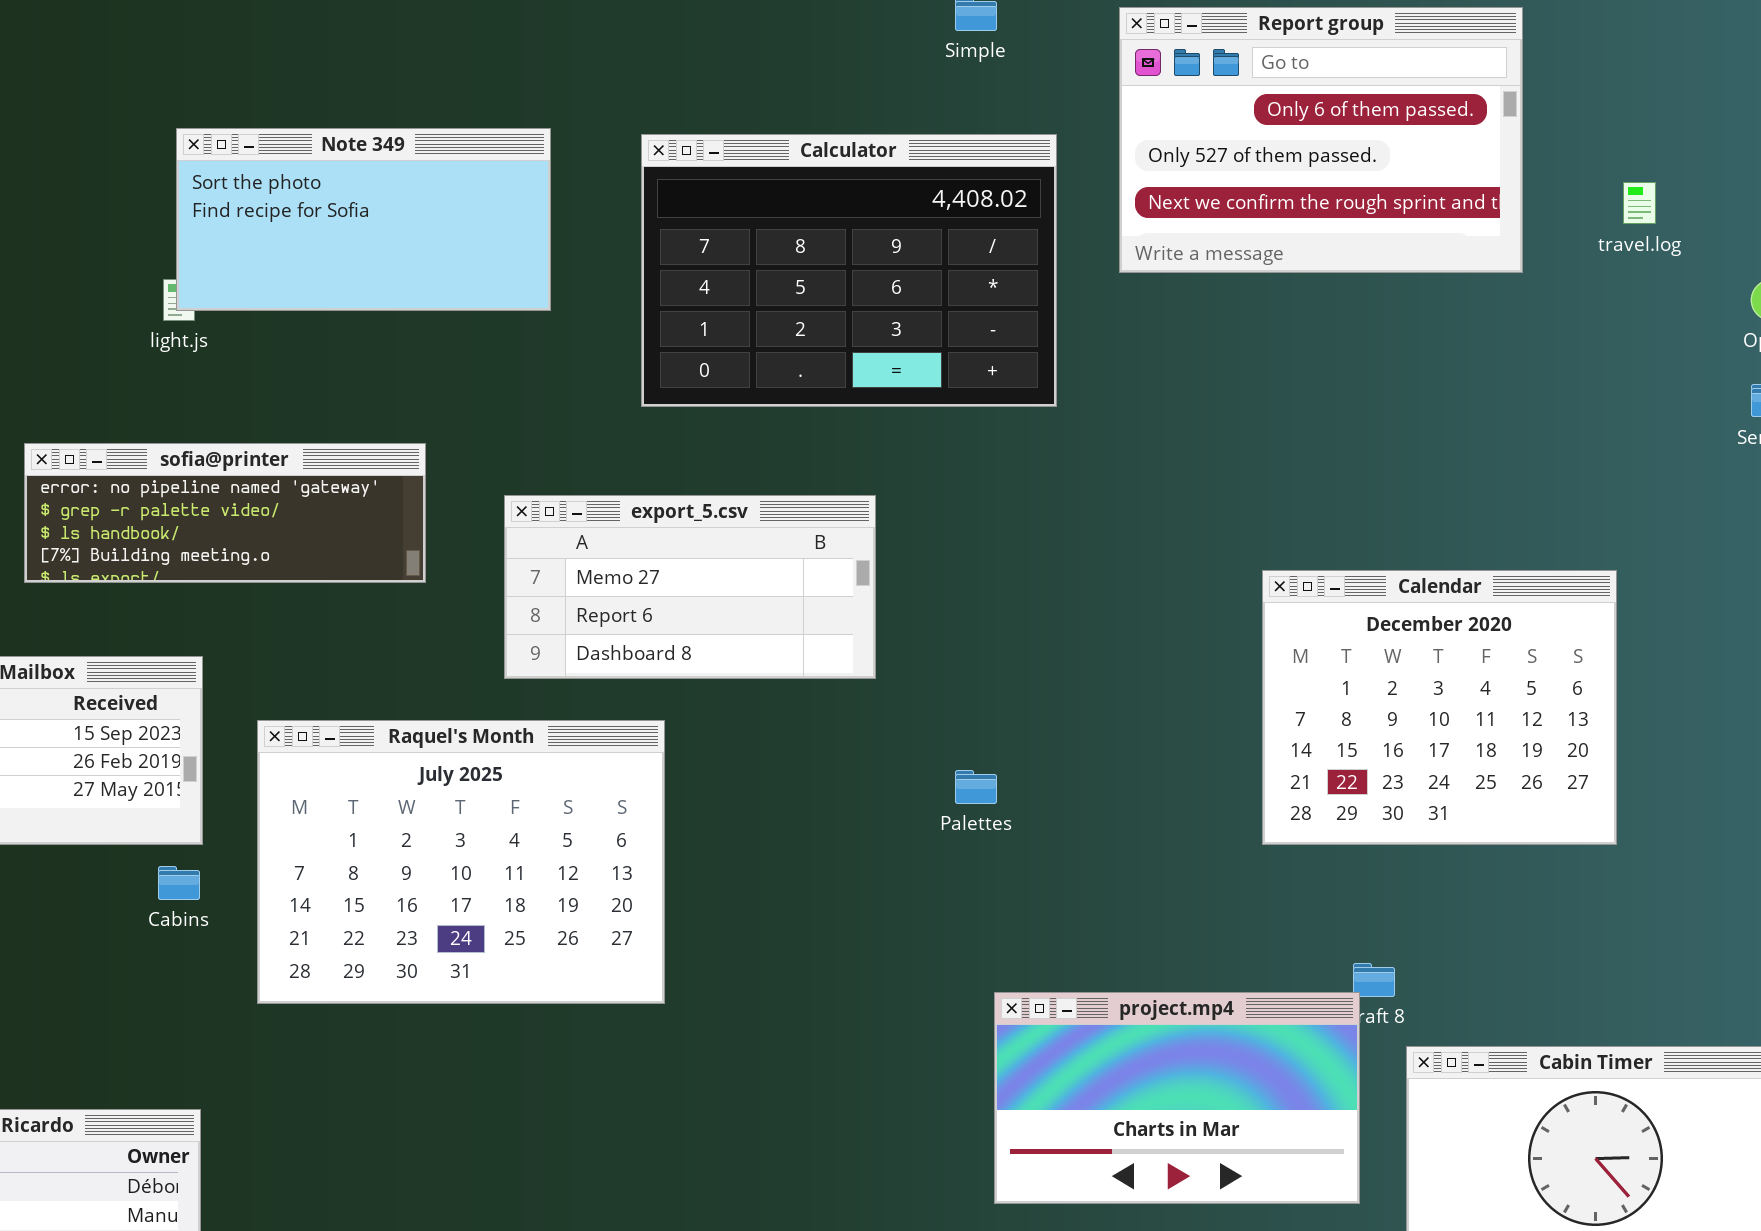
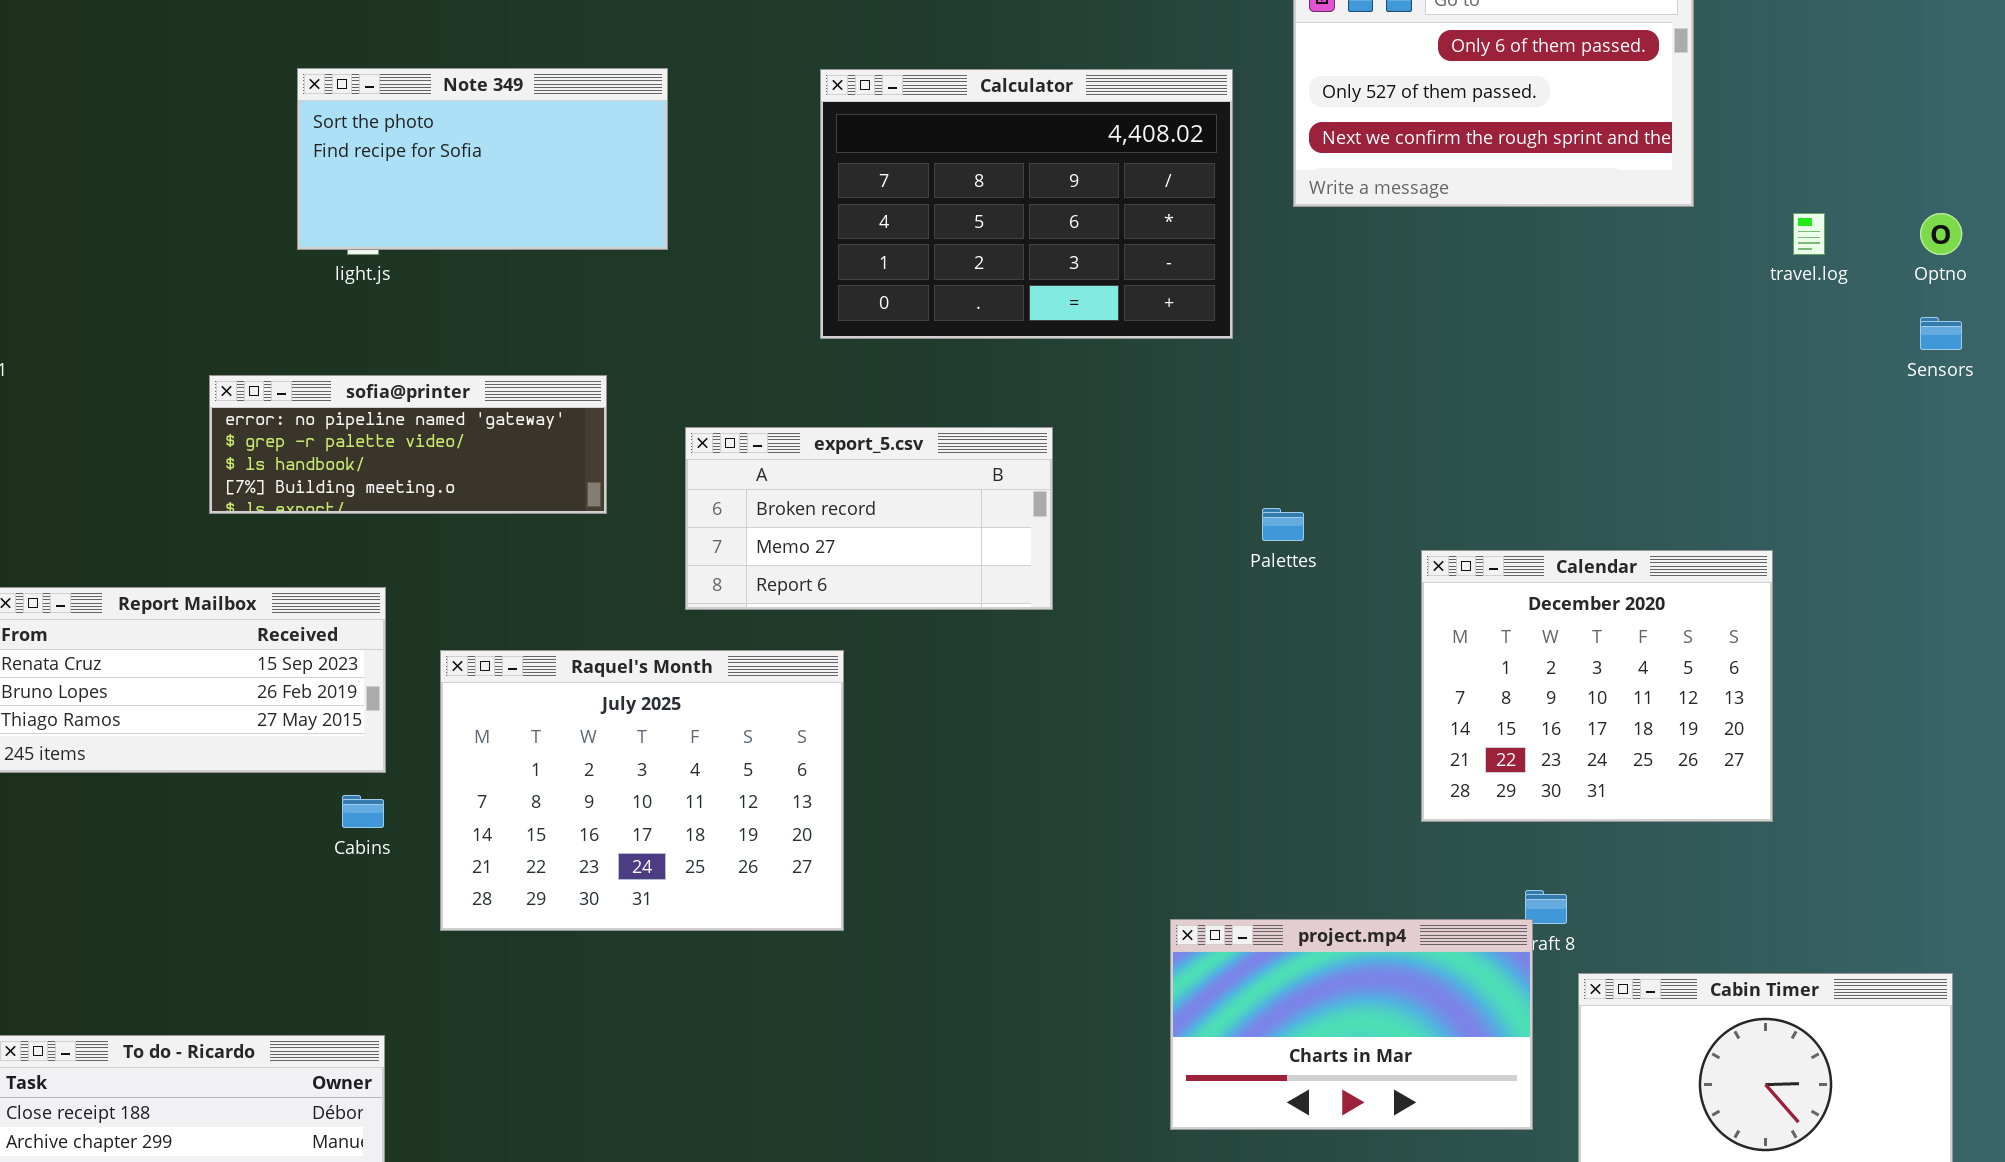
Note 349: [176,128,551,311] -> [297,68,668,250], moved
travel.log: [1623,182,1656,224] -> [1793,213,1825,255], moved
export_5.csv: [504,495,876,679] -> [685,427,1053,610], scrolled up 1 row
Calendar: [1262,570,1617,845] -> [1421,550,1773,822], moved
Palettes: [955,770,997,804] -> [1262,508,1304,541], moved

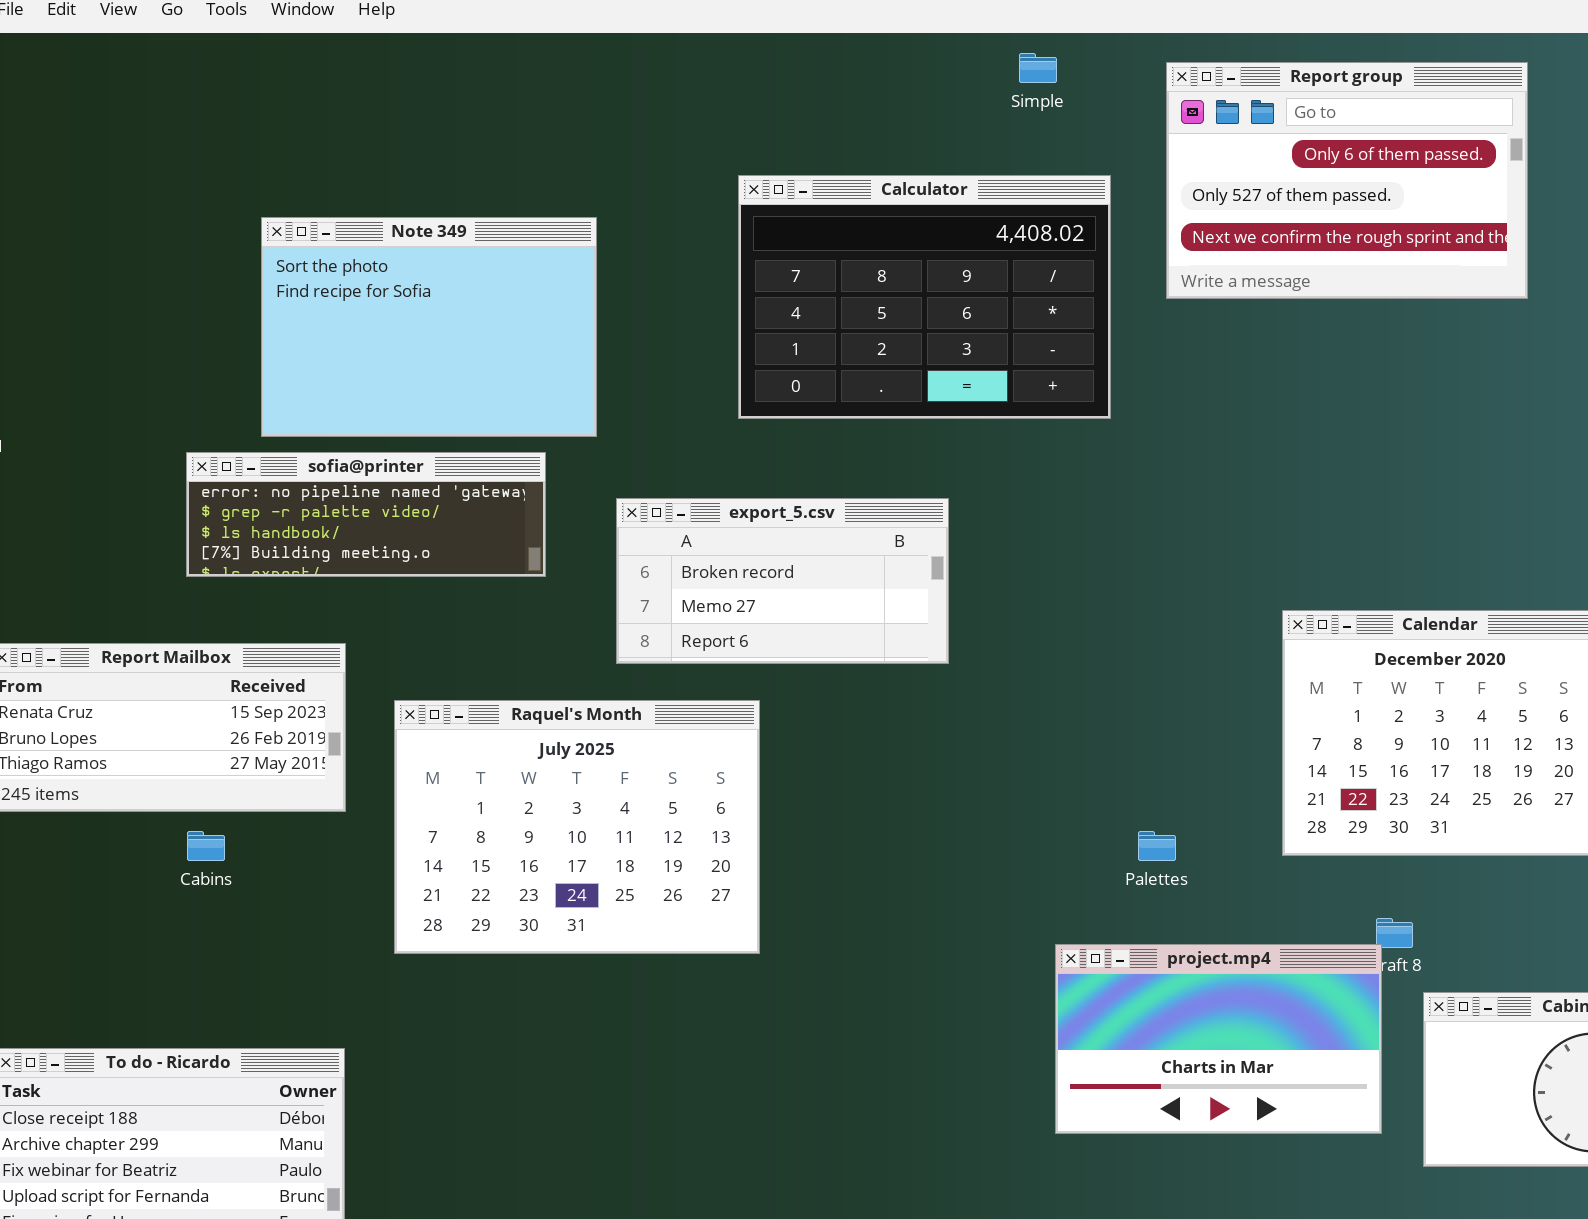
Note 349: [297,68,668,250] -> [261,217,597,437], moved, resized
Palettes: [1262,508,1304,541] -> [1138,831,1176,861], moved
Cabins: [342,795,384,828] -> [187,831,225,861], moved

